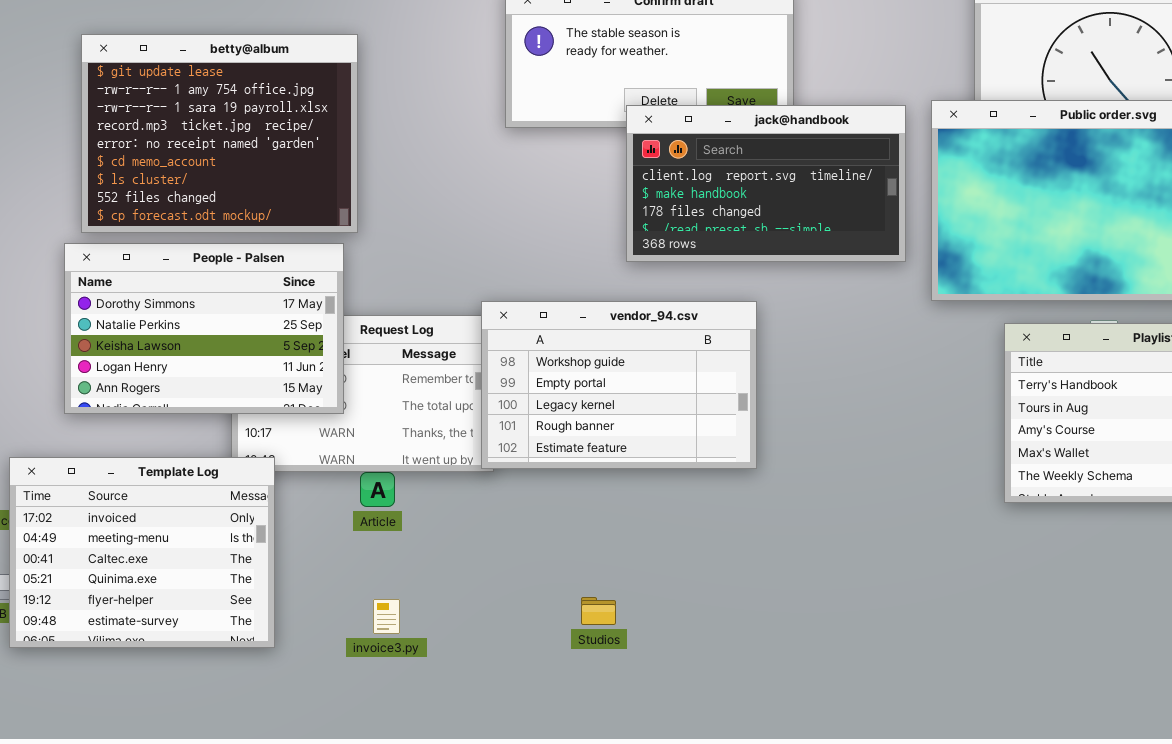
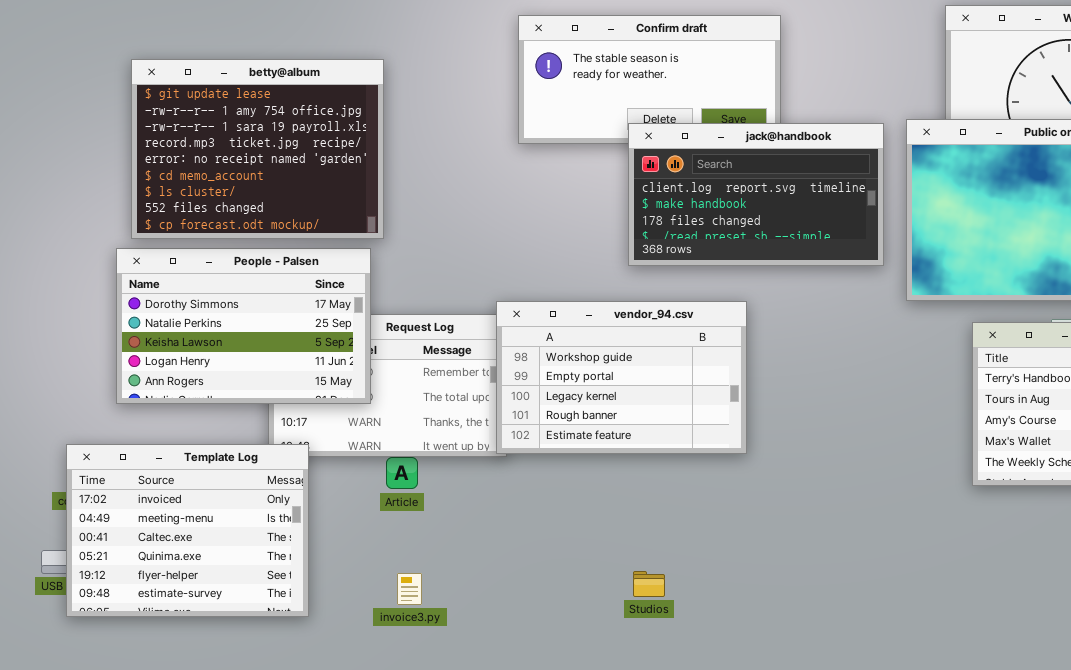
Studios: [581,597,616,625] -> [633,571,665,597], moved

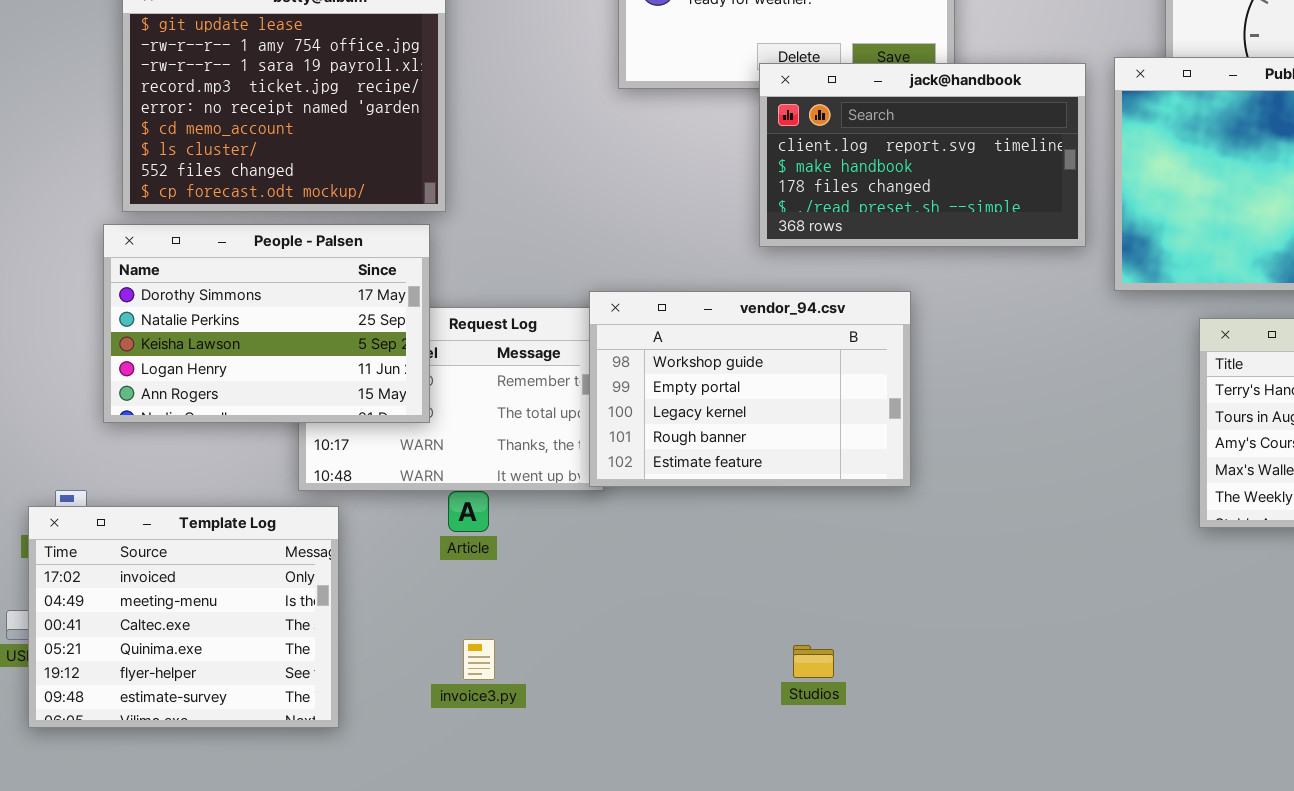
Template Log: [66,444,309,617] -> [28,506,339,728], moved
Studios: [633,571,665,597] -> [793,645,834,678], moved

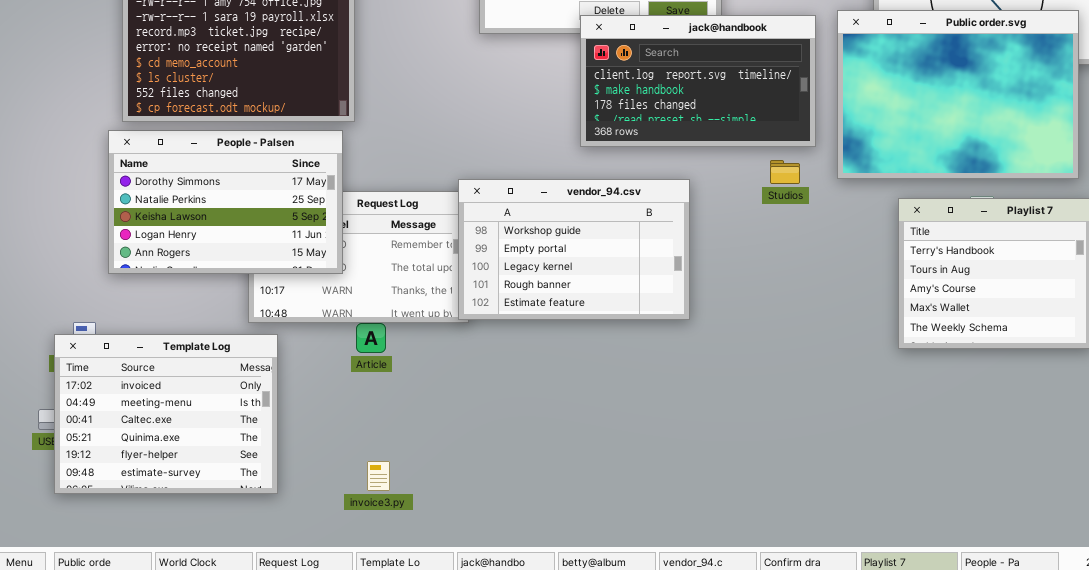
invoice3.py: [463,639,495,680] -> [367,461,390,491], moved
Studios: [793,645,834,678] -> [770,160,800,184], moved

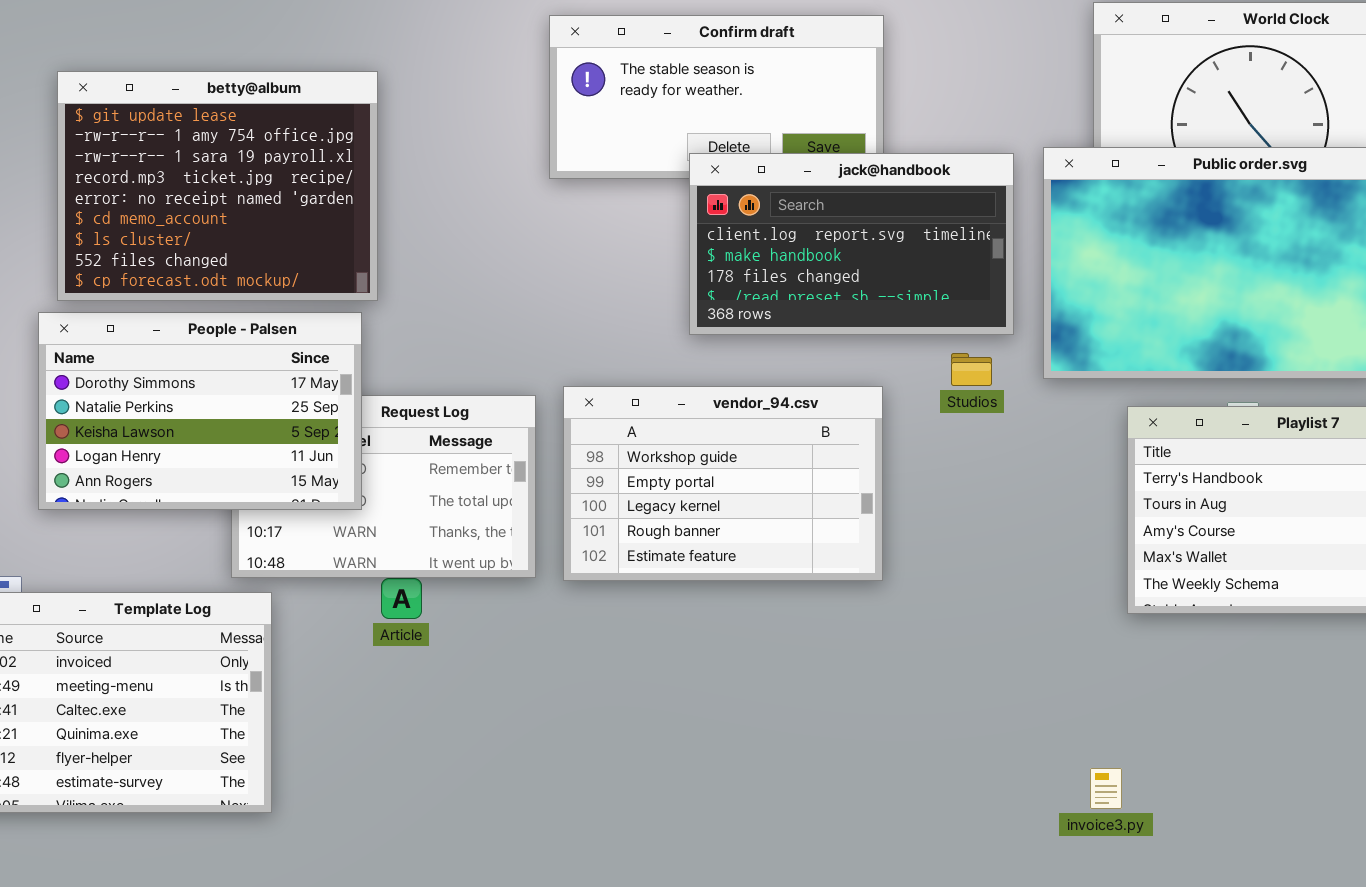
vendor_94.csv: [458,179,690,320] -> [563,386,883,581], moved
invoice3.py: [367,461,390,491] -> [1090,768,1122,809], moved

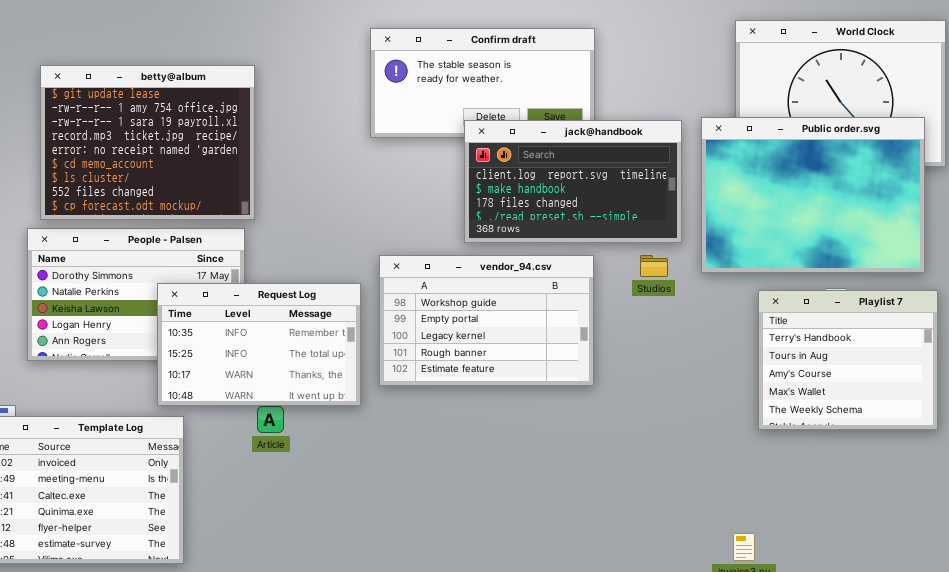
vendor_94.csv: [563,386,883,581] -> [379,255,594,386], moved
Request Log: [231,395,536,578] -> [157,283,361,406], raised

